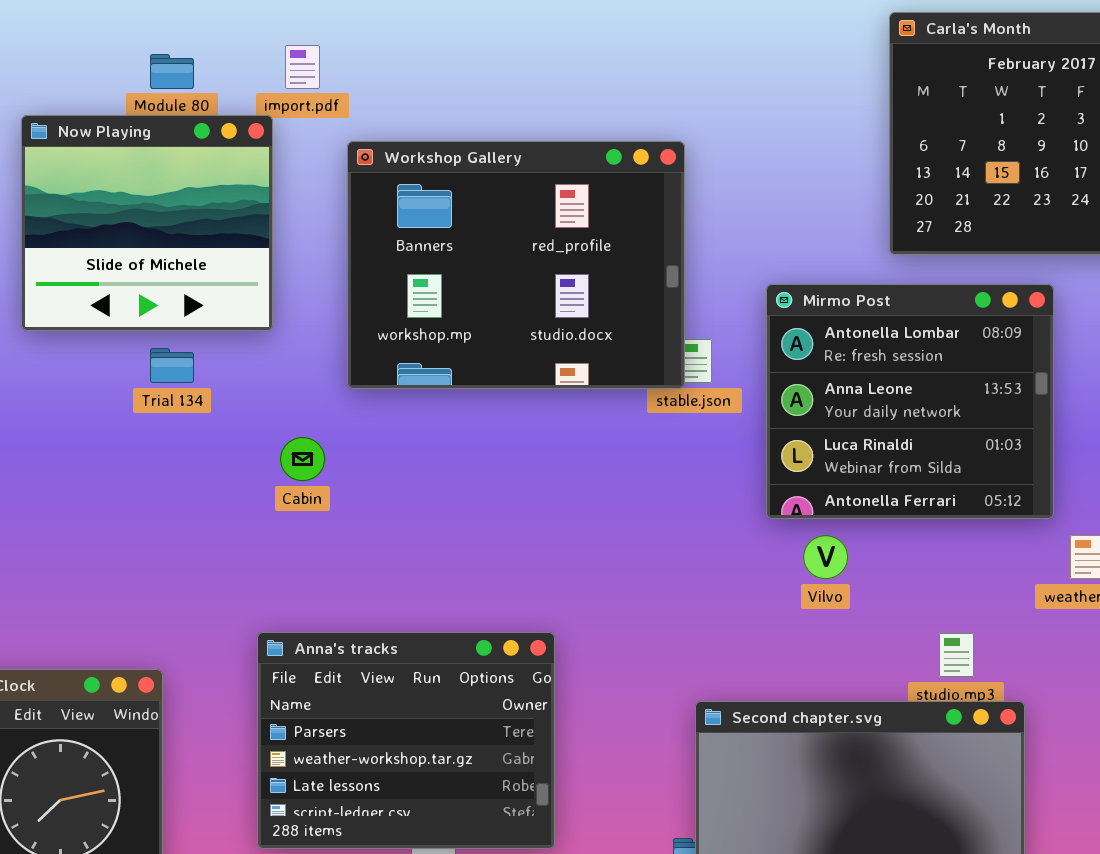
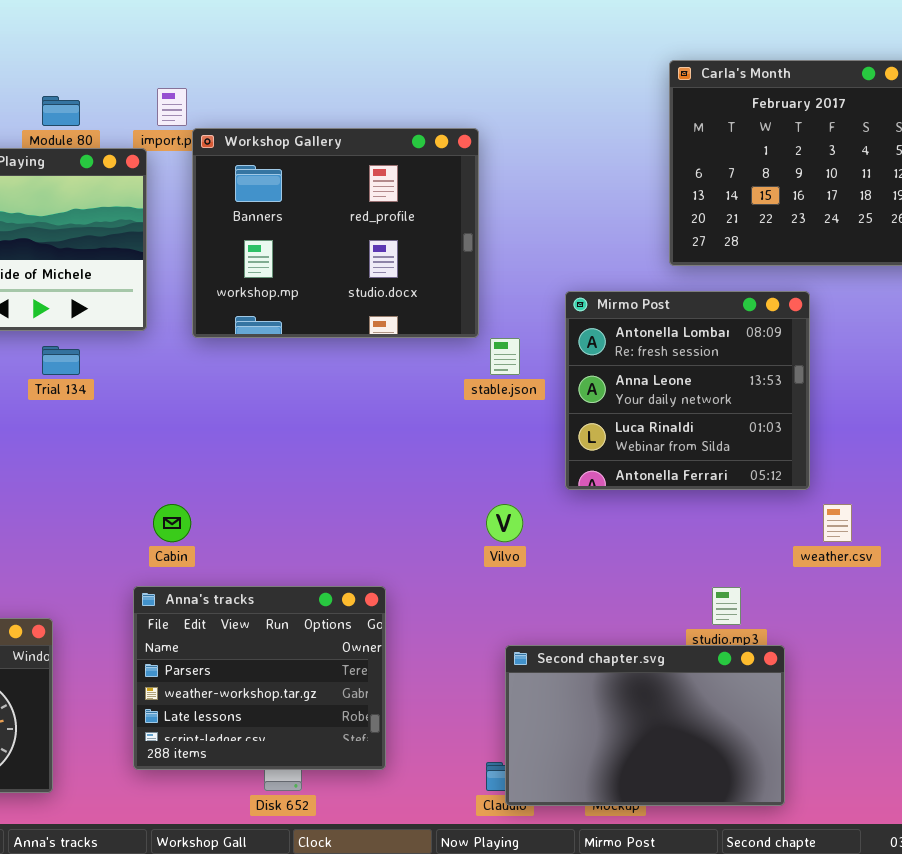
Workshop Gallery: [347,141,685,389] -> [192,128,479,338], moved
Cabin: [280,437,325,481] -> [153,504,191,542], moved
Vilvo: [803,535,848,579] -> [486,504,523,542], moved

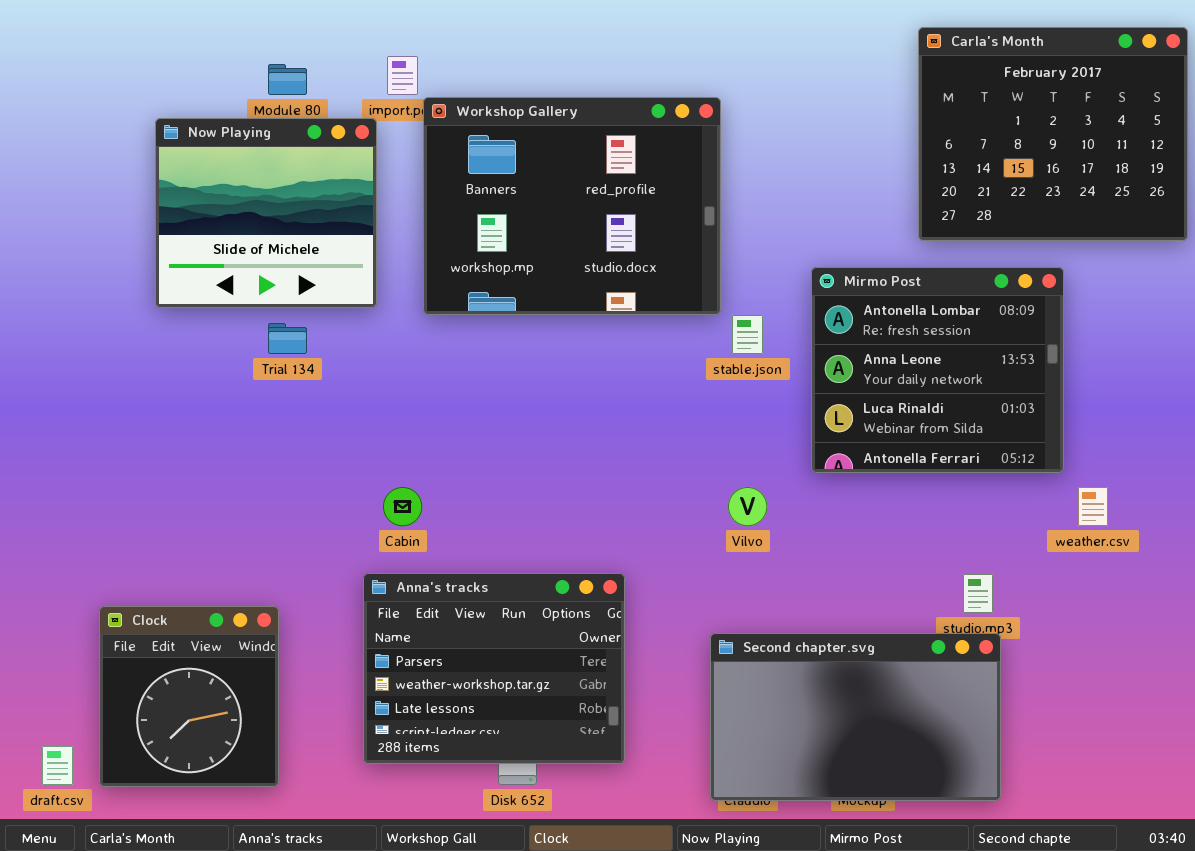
Second chapter.svg: [505,645,785,806] -> [710,633,1001,801], moved

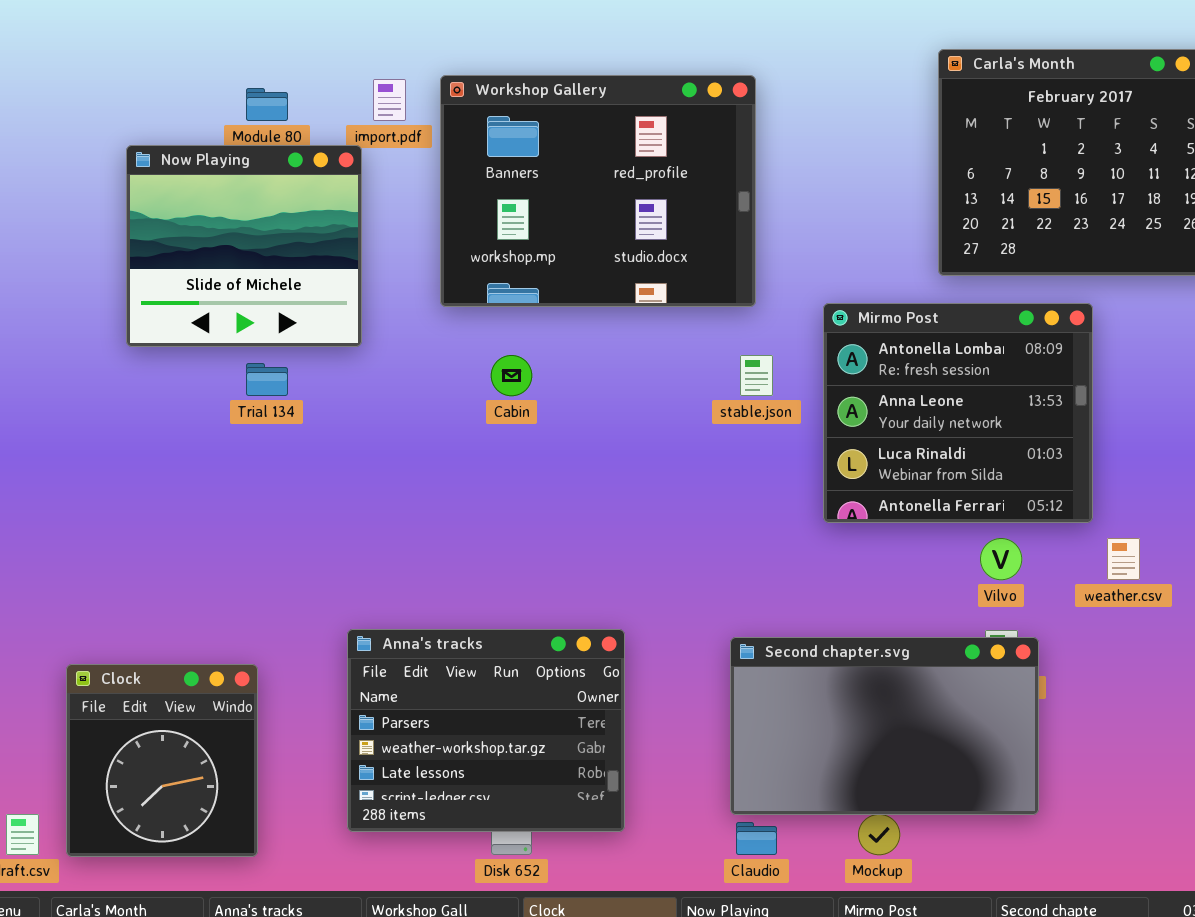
Workshop Gallery: [423,97,721,315] -> [440,75,756,307], moved
Cabin: [383,487,422,526] -> [491,355,532,396], moved
Vilvo: [728,487,767,526] -> [980,538,1022,580], moved
Second chapter.svg: [710,633,1001,801] -> [730,637,1039,815], moved

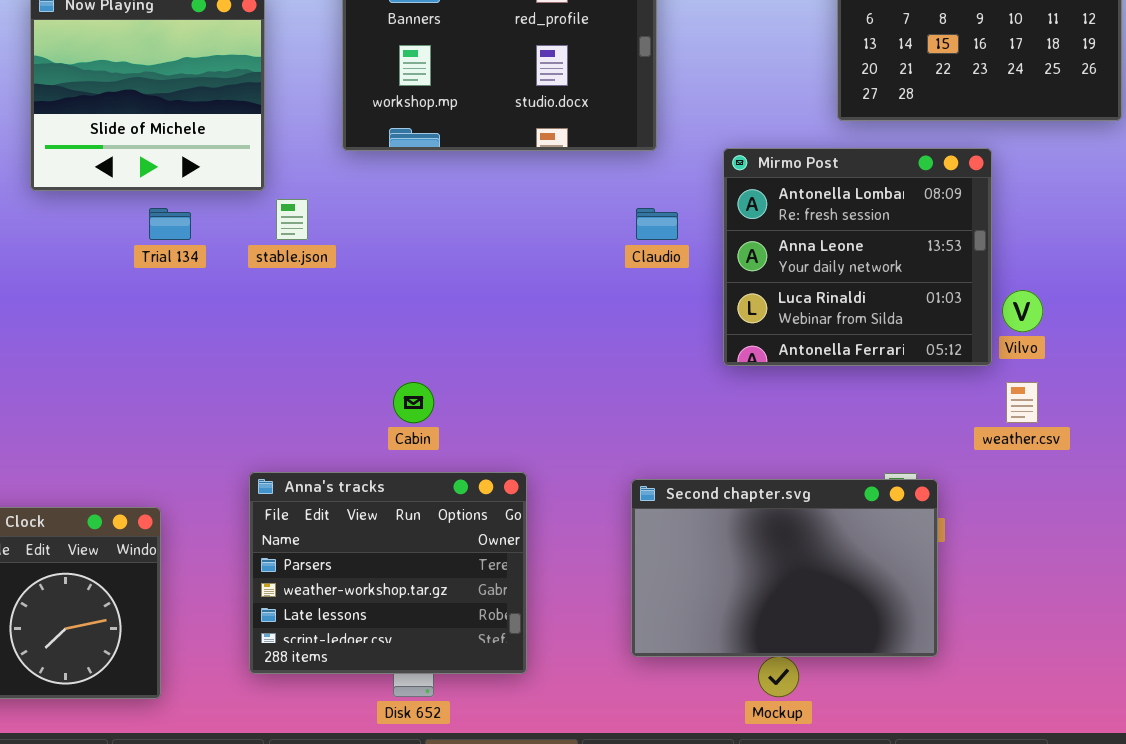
Cabin: [491,355,532,396] -> [393,382,434,423], moved
stable.json: [740,355,773,396] -> [276,199,308,240], moved
Vilvo: [980,538,1022,580] -> [1002,290,1043,332], moved
Claudio: [736,822,777,855] -> [636,208,678,240], moved

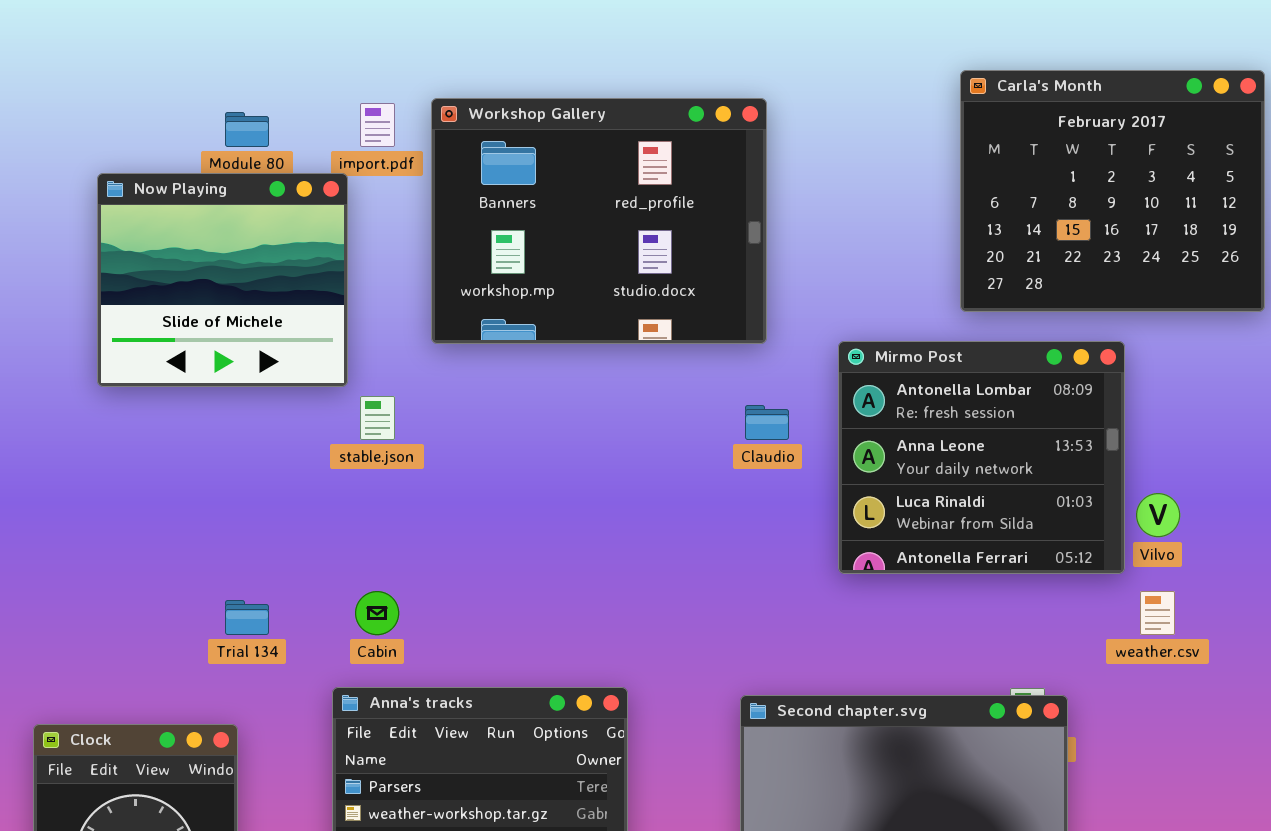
Trial 134: [149,208,191,240] -> [225,600,269,635], moved
Cabin: [393,382,434,423] -> [355,591,399,635], moved

